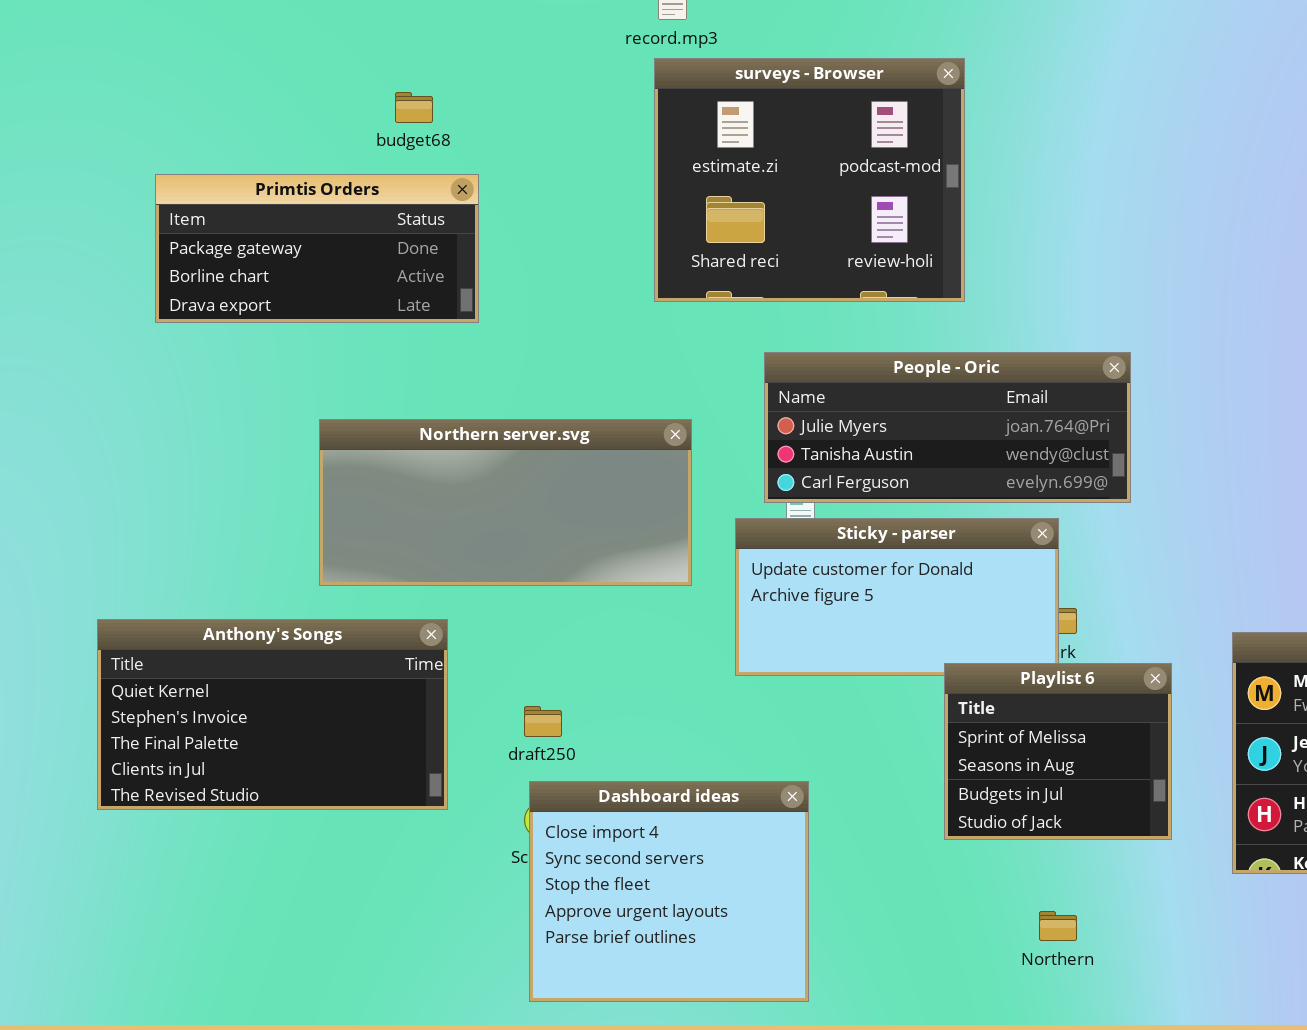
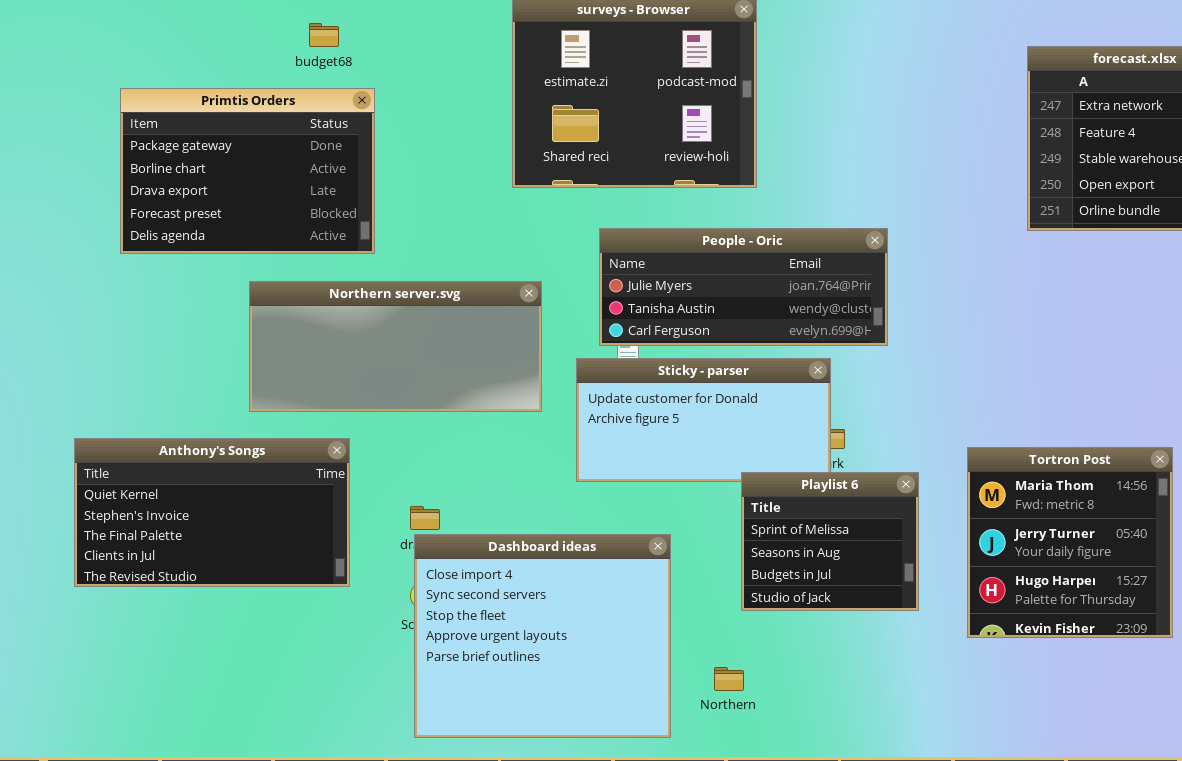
Primtis Orders: [155,174,479,323] -> [120,88,375,254], resized
Dashboard ideas: [529,781,809,1002] -> [414,534,671,738], resized
Northern: [1039,911,1077,941] -> [714,667,744,691], moved

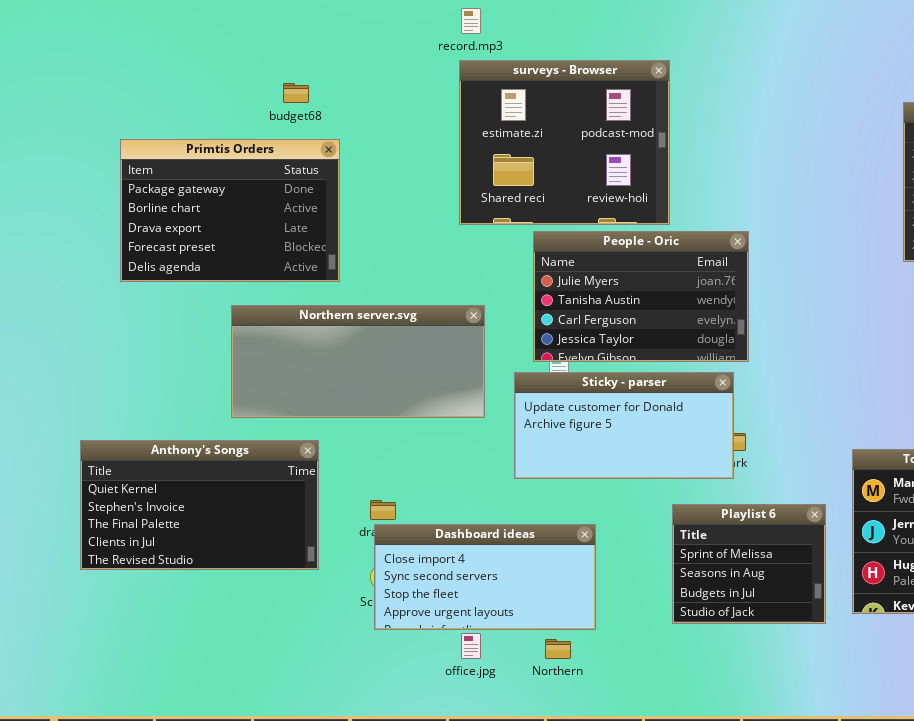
People - Oric: [599,228,888,346] -> [533,231,749,362], resized
Playlist 6: [741,472,919,611] -> [672,504,826,624], moved
Dashboard ideas: [414,534,671,738] -> [374,524,596,630], resized
Northern: [714,667,744,691] -> [545,639,571,659], moved

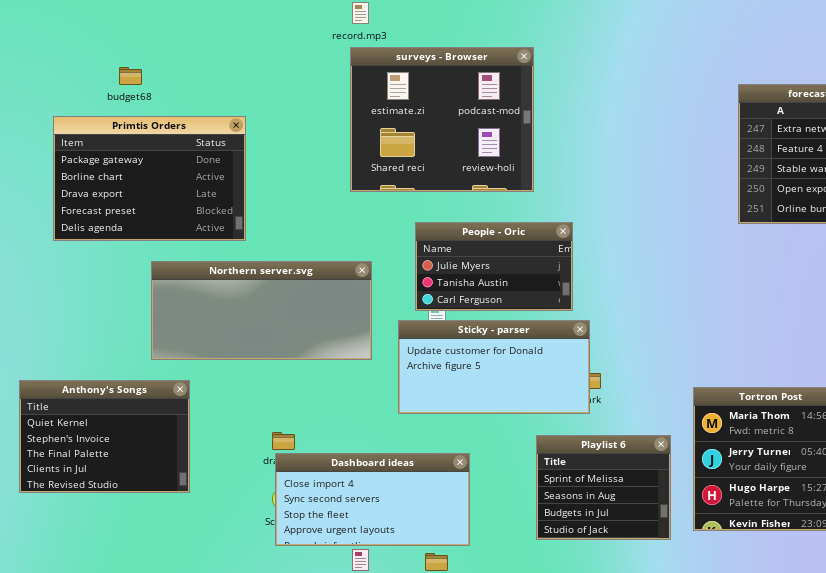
budget68: [283,83,309,103] -> [119,67,142,85], moved
People - Oric: [533,231,749,362] -> [415,222,573,311], resized
Anthony's Songs: [80,440,319,570] -> [19,380,190,493], resized

